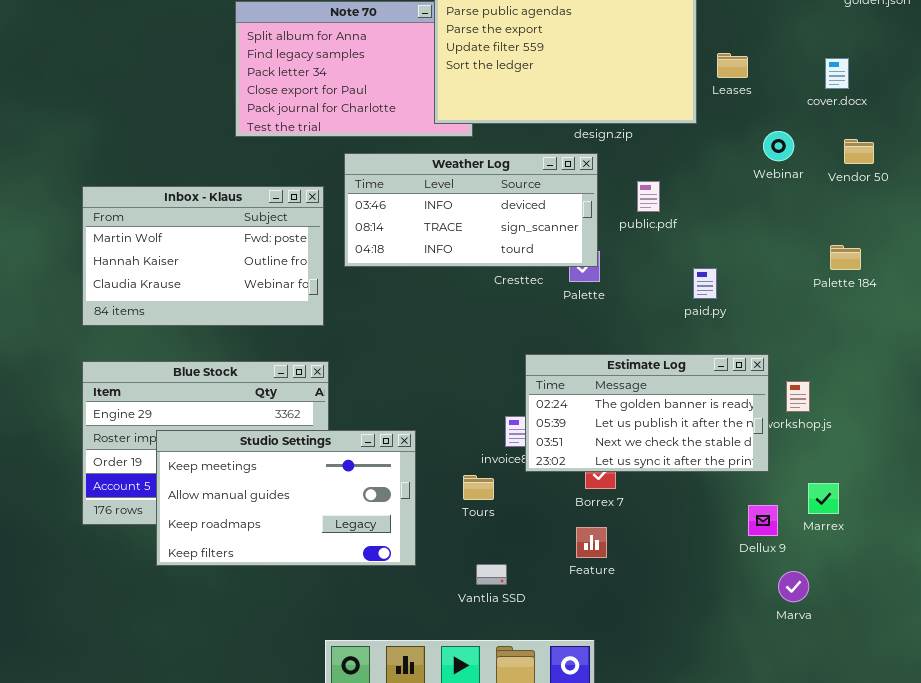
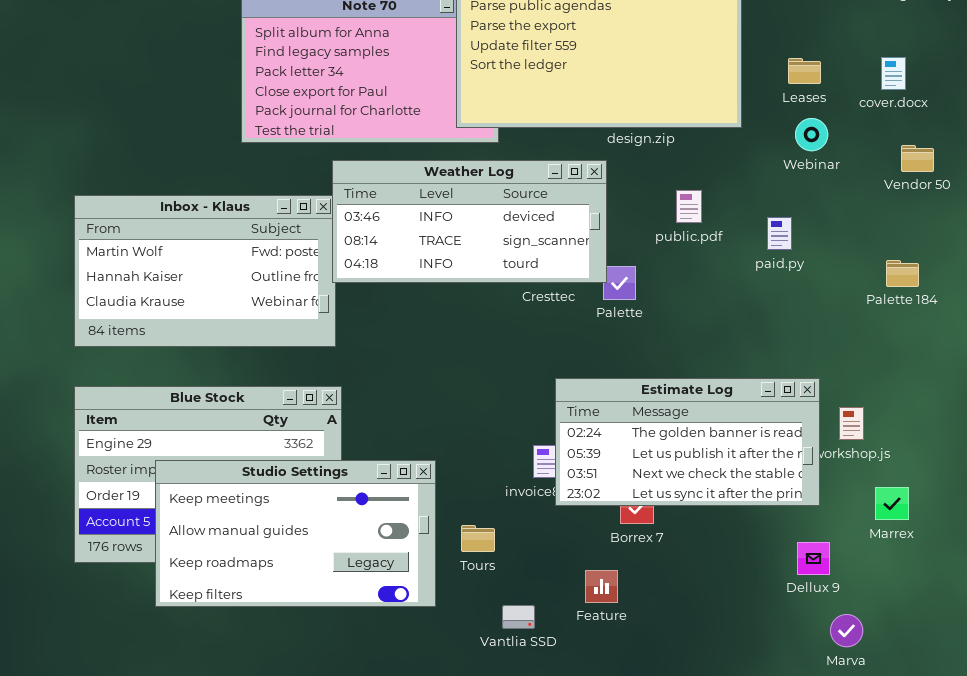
Leases: [717,53,748,78] -> [788,58,821,84], moved
Webinar: [763,131,794,161] -> [795,118,828,151], moved
Weather Log: [344,153,598,267] -> [332,160,607,283], moved
paid.py: [693,268,717,299] -> [767,217,792,250], moved
Tours: [463,475,494,500] -> [461,525,495,552], moved
Marrex: [808,483,839,514] -> [875,487,909,520], moved
Feature: [576,527,607,558] -> [585,570,618,603], moved

